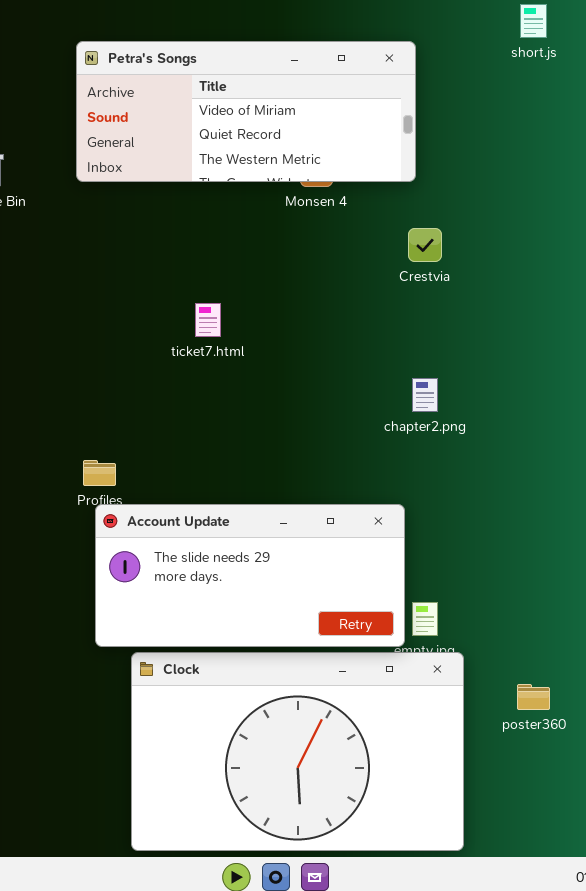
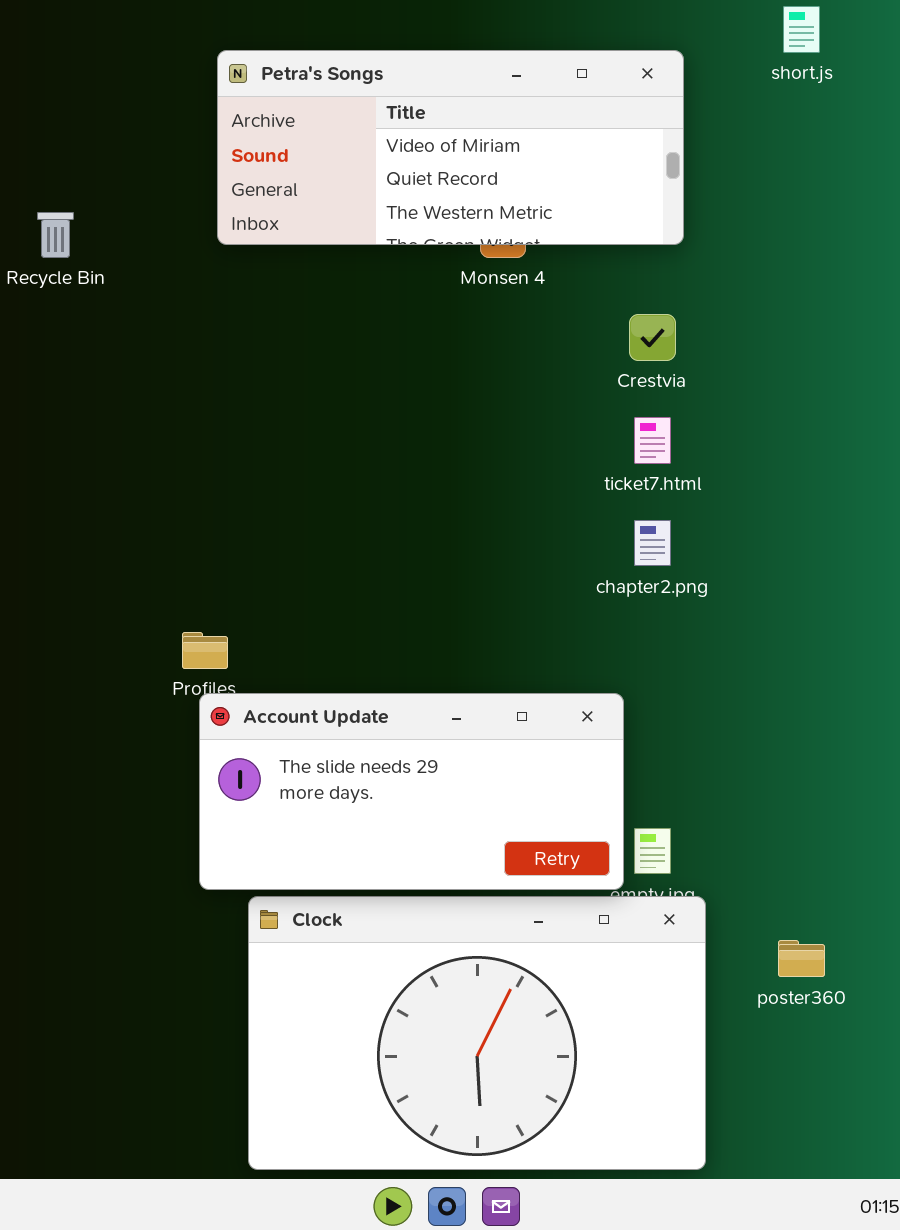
Petra's Songs: [76,41,416,182] -> [217,50,684,245], moved
ticket7.html: [195,303,221,337] -> [634,417,671,464], moved

